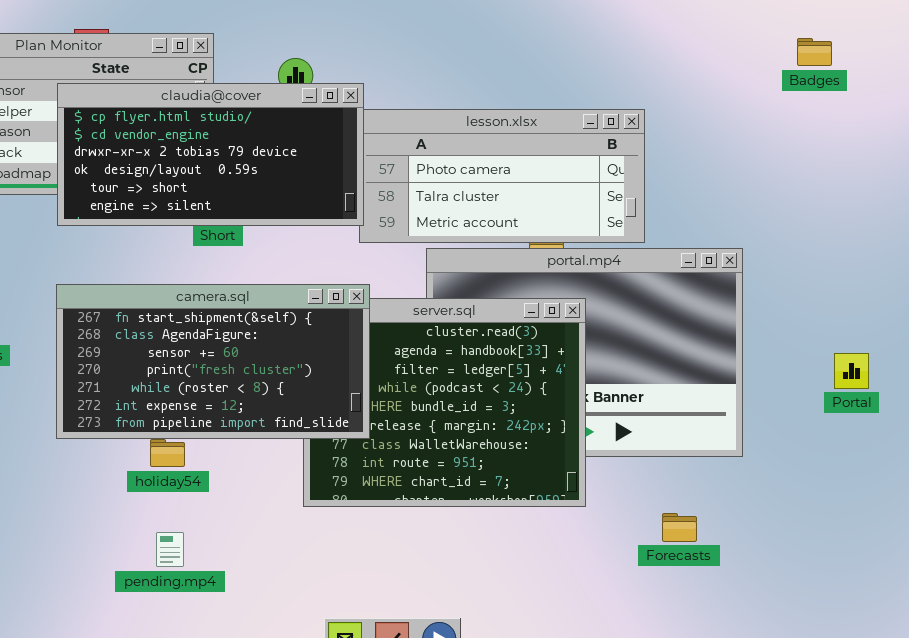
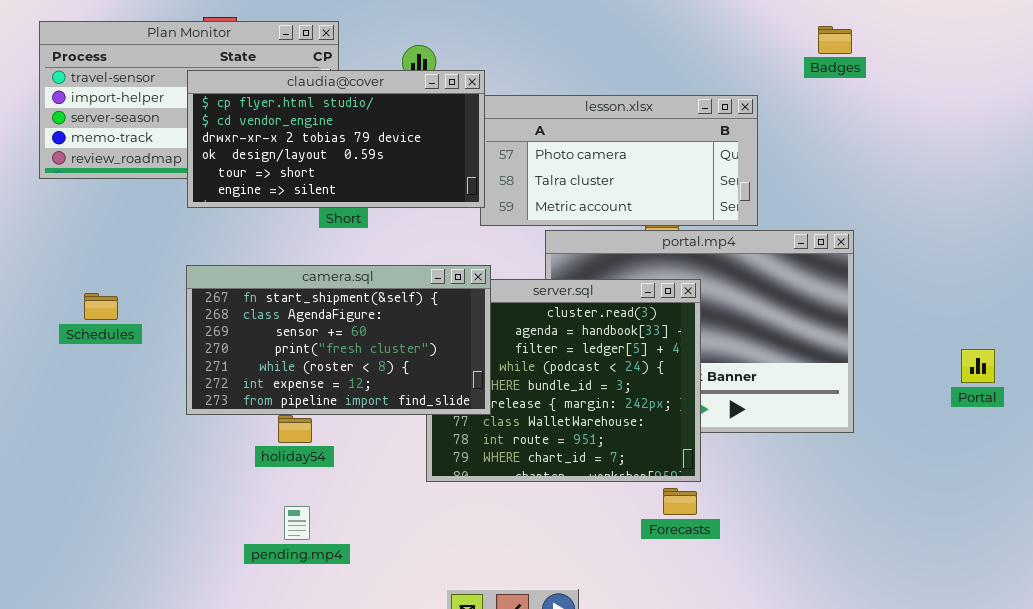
Badges: [797,38,832,66] -> [818,26,852,54], moved
Portal: [834,353,869,389] -> [961,349,995,383], moved
Forecasts: [662,513,697,542] -> [663,488,697,515], moved

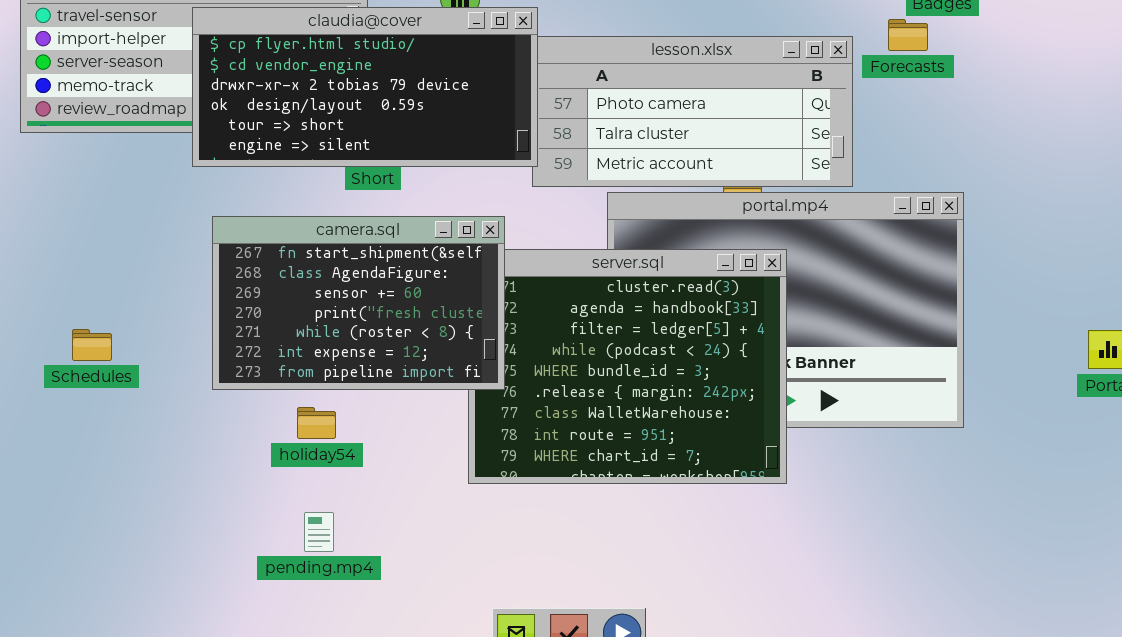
camera.sql: [186,265,491,415] -> [212,216,505,390], moved, resized
Schedules: [84,293,118,320] -> [72,329,112,361], moved
Forecasts: [663,488,697,515] -> [888,19,928,51], moved

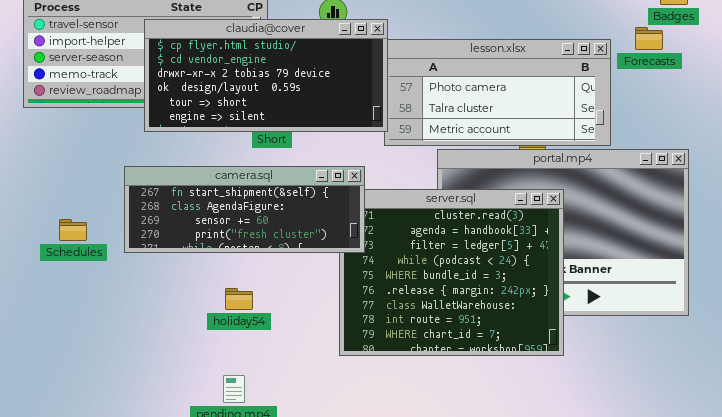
camera.sql: [212,216,505,390] -> [124,166,365,253], resized
Schedules: [72,329,112,361] -> [59,219,87,241], moved
holiday54: [297,407,336,439] -> [225,288,253,310], moved

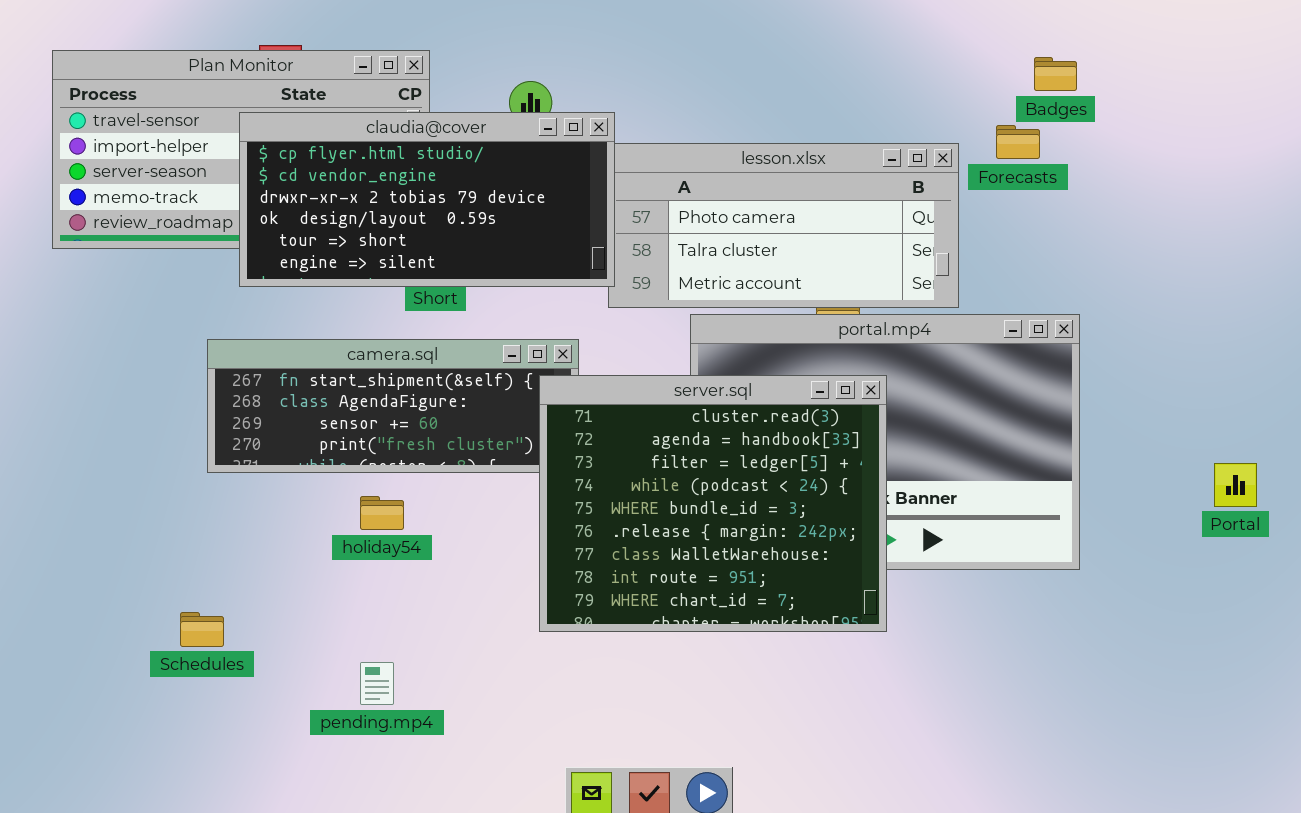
server.sql: [339,189,564,356] -> [539,375,887,632], raised
Schedules: [59,219,87,241] -> [180,612,224,647], moved
holiday54: [225,288,253,310] -> [360,496,404,530], moved

